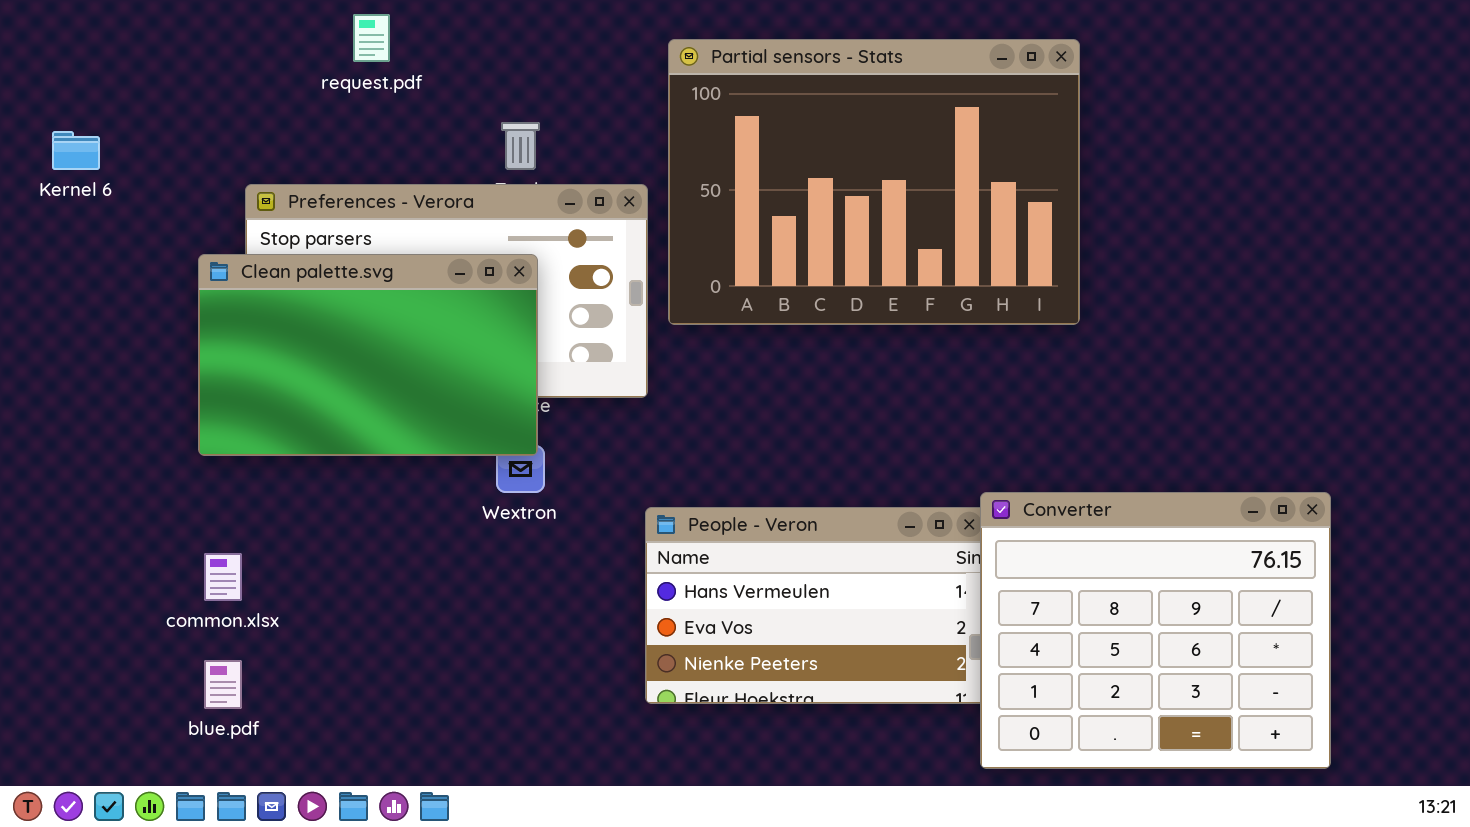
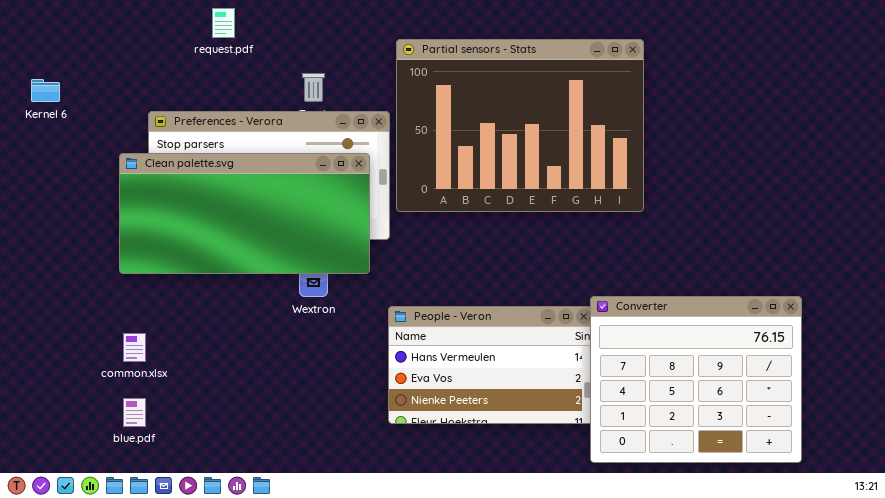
Partial sensors - Stats: [668,39,1080,325] -> [396,39,644,212], moved
Clean palette.svg: [198,254,538,456] -> [119,153,370,274], resized

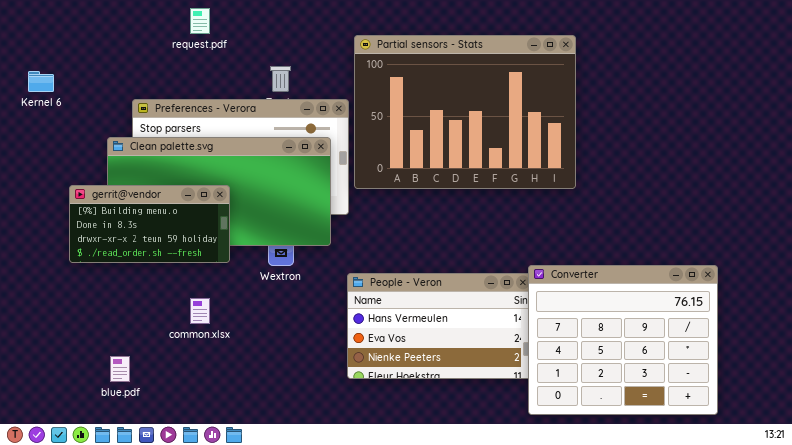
gerrit@vendor: none -> [69,185,230,263], opened
common.xlsx: [123,333,146,362] -> [190,298,210,324], moved

